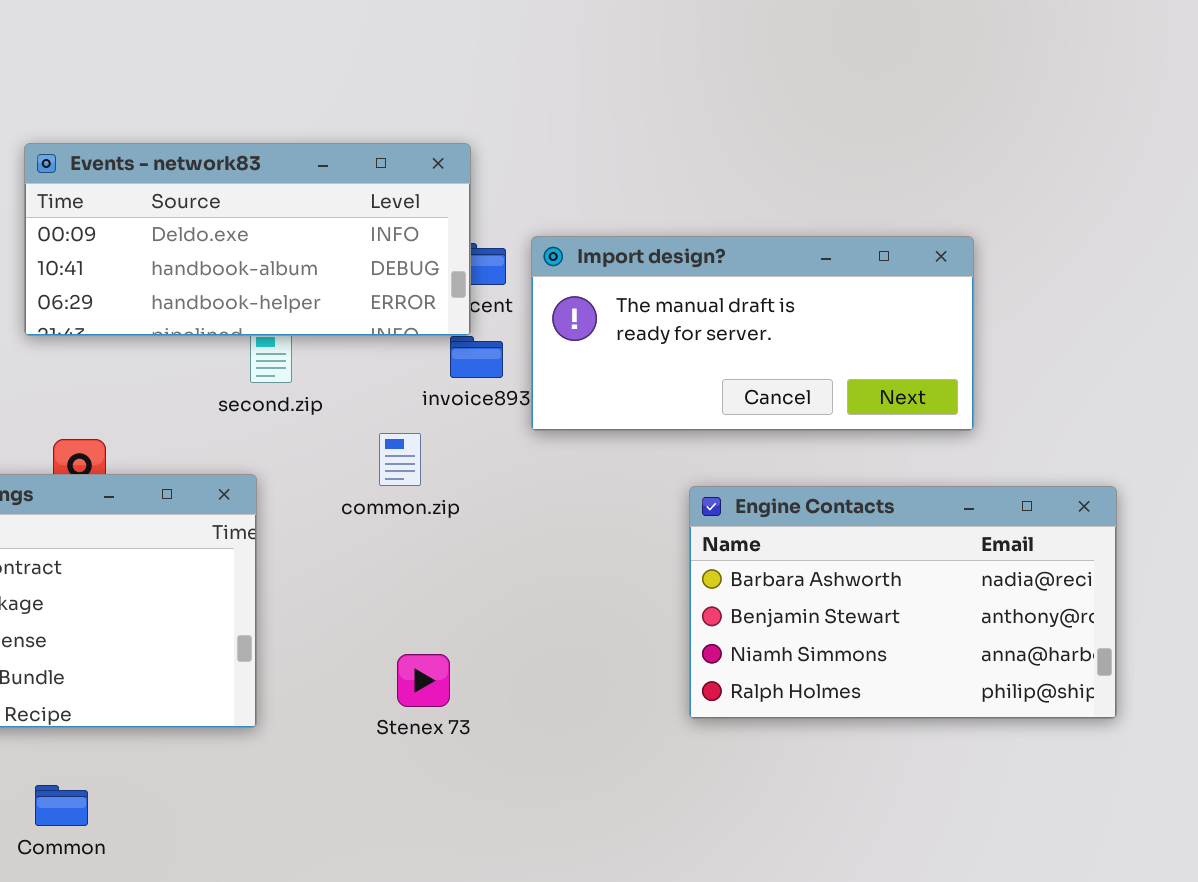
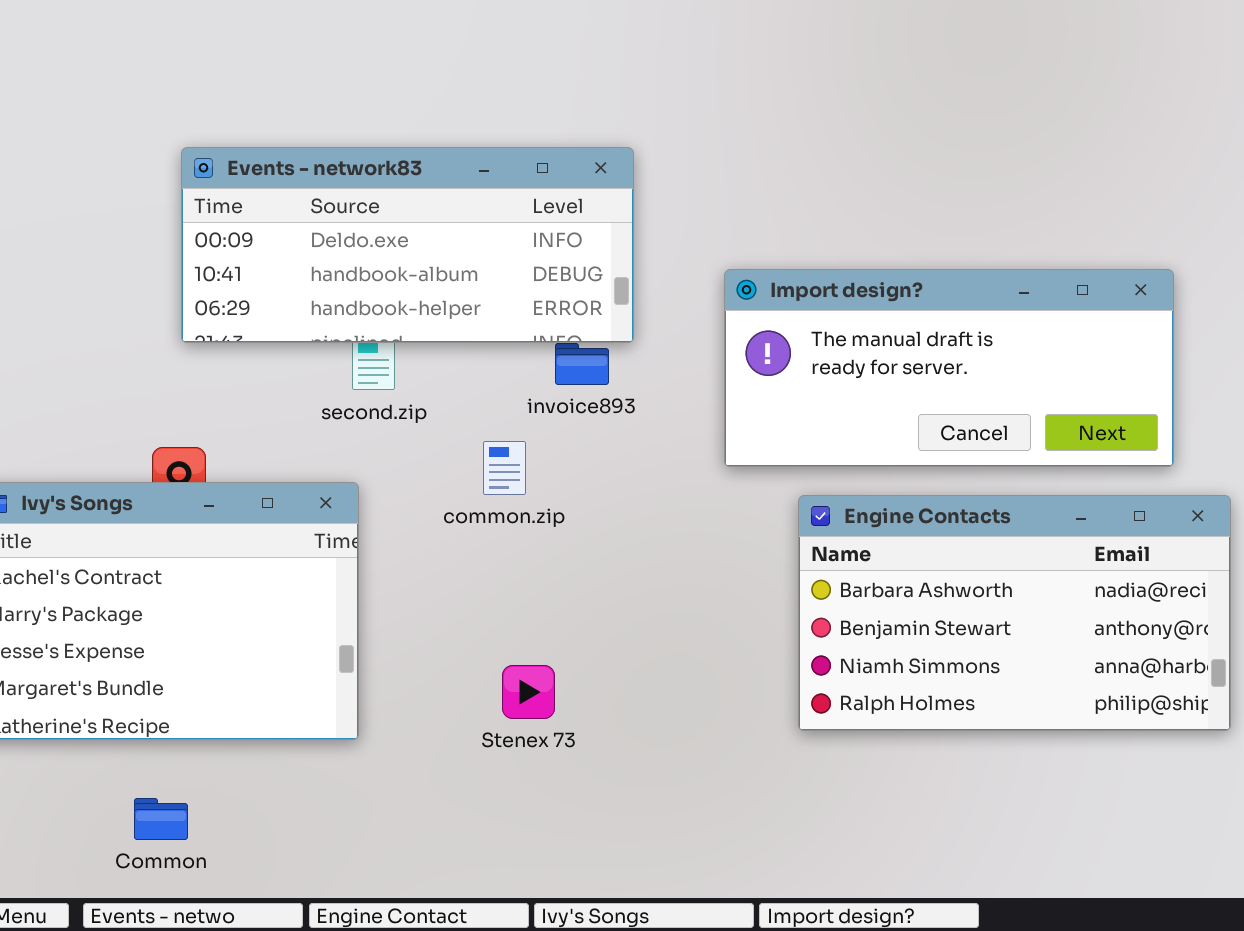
Events - network83: [24,143,471,336] -> [181,147,634,343], moved
Import design?: [531,236,974,431] -> [724,269,1174,467], moved

